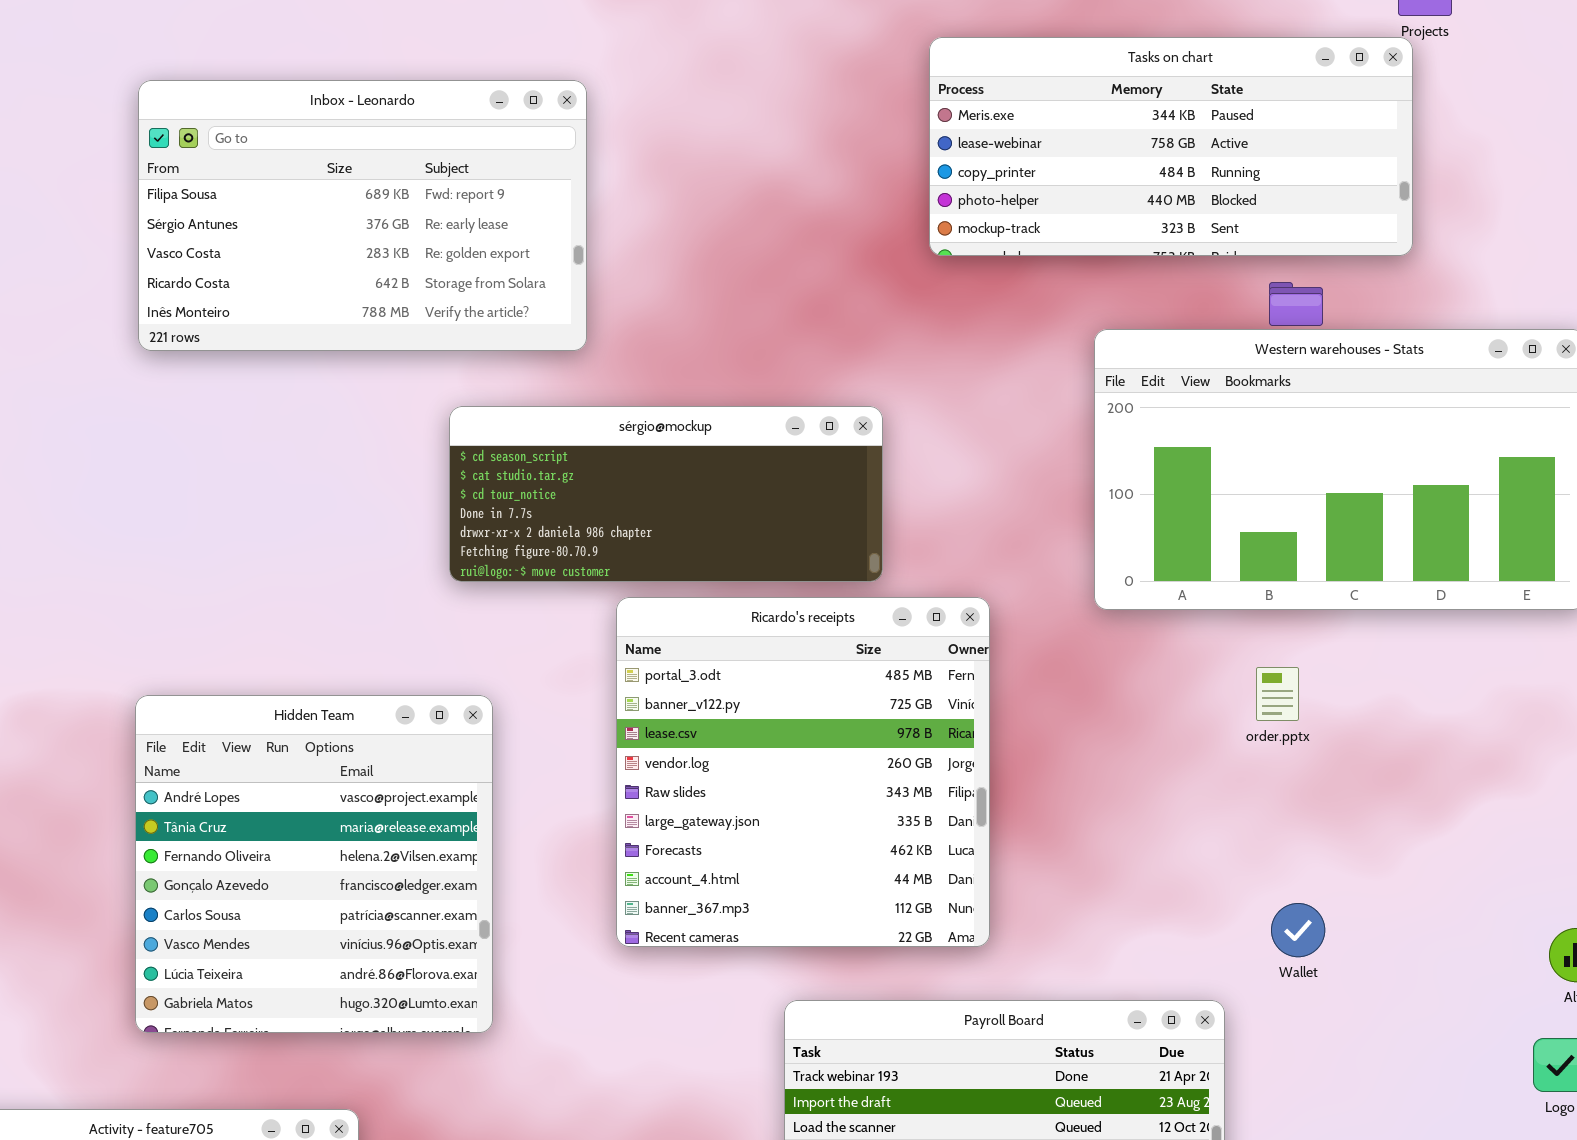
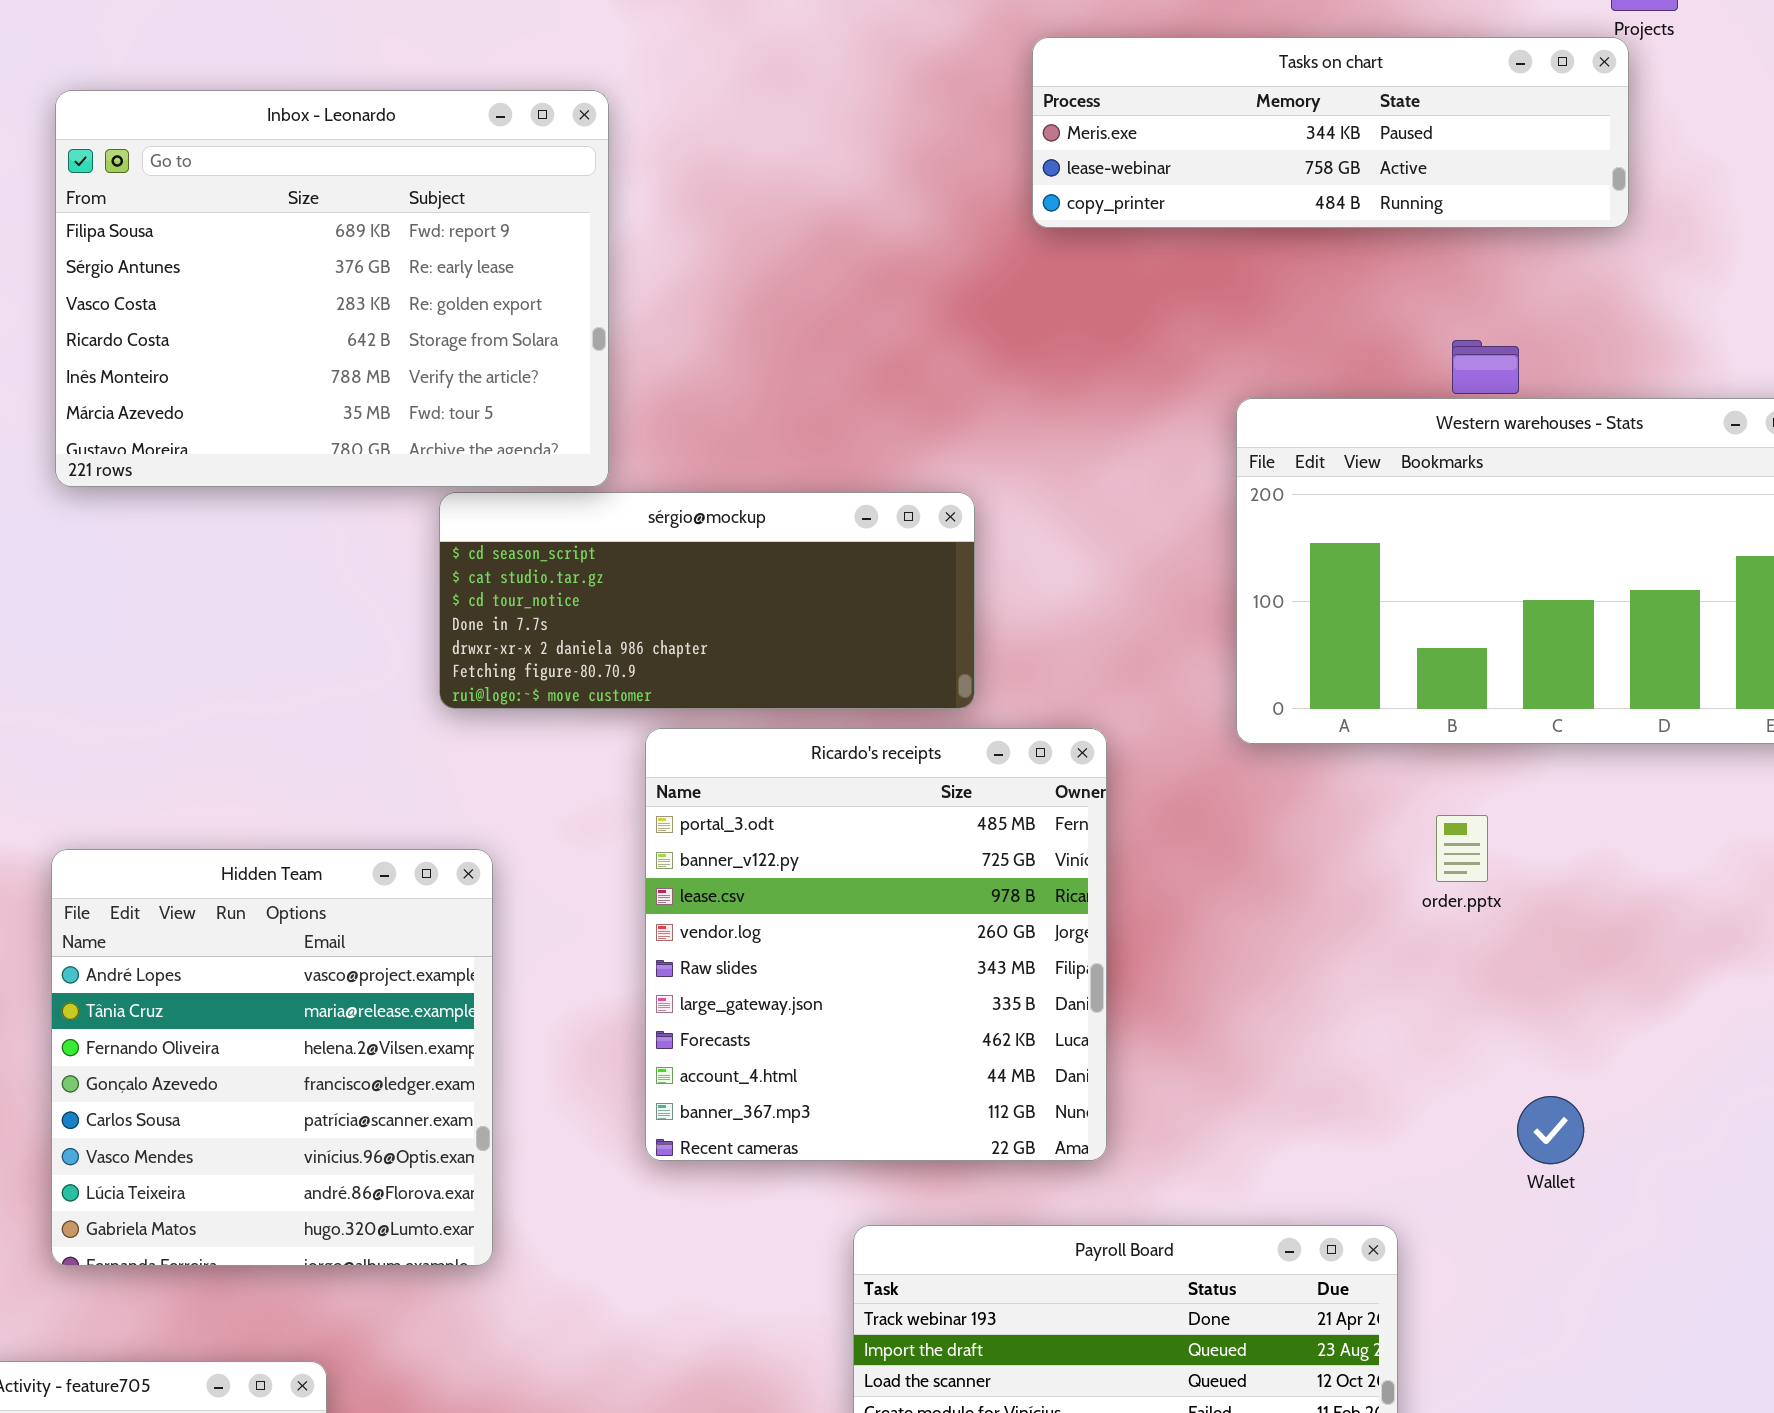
Tasks on chart: [929,37,1413,256] -> [1032,37,1629,228], resized
Inbox - Leonardo: [138,80,587,351] -> [55,90,609,487], resized
Wallet: [1271,903,1325,957] -> [1517,1096,1584,1164], moved

